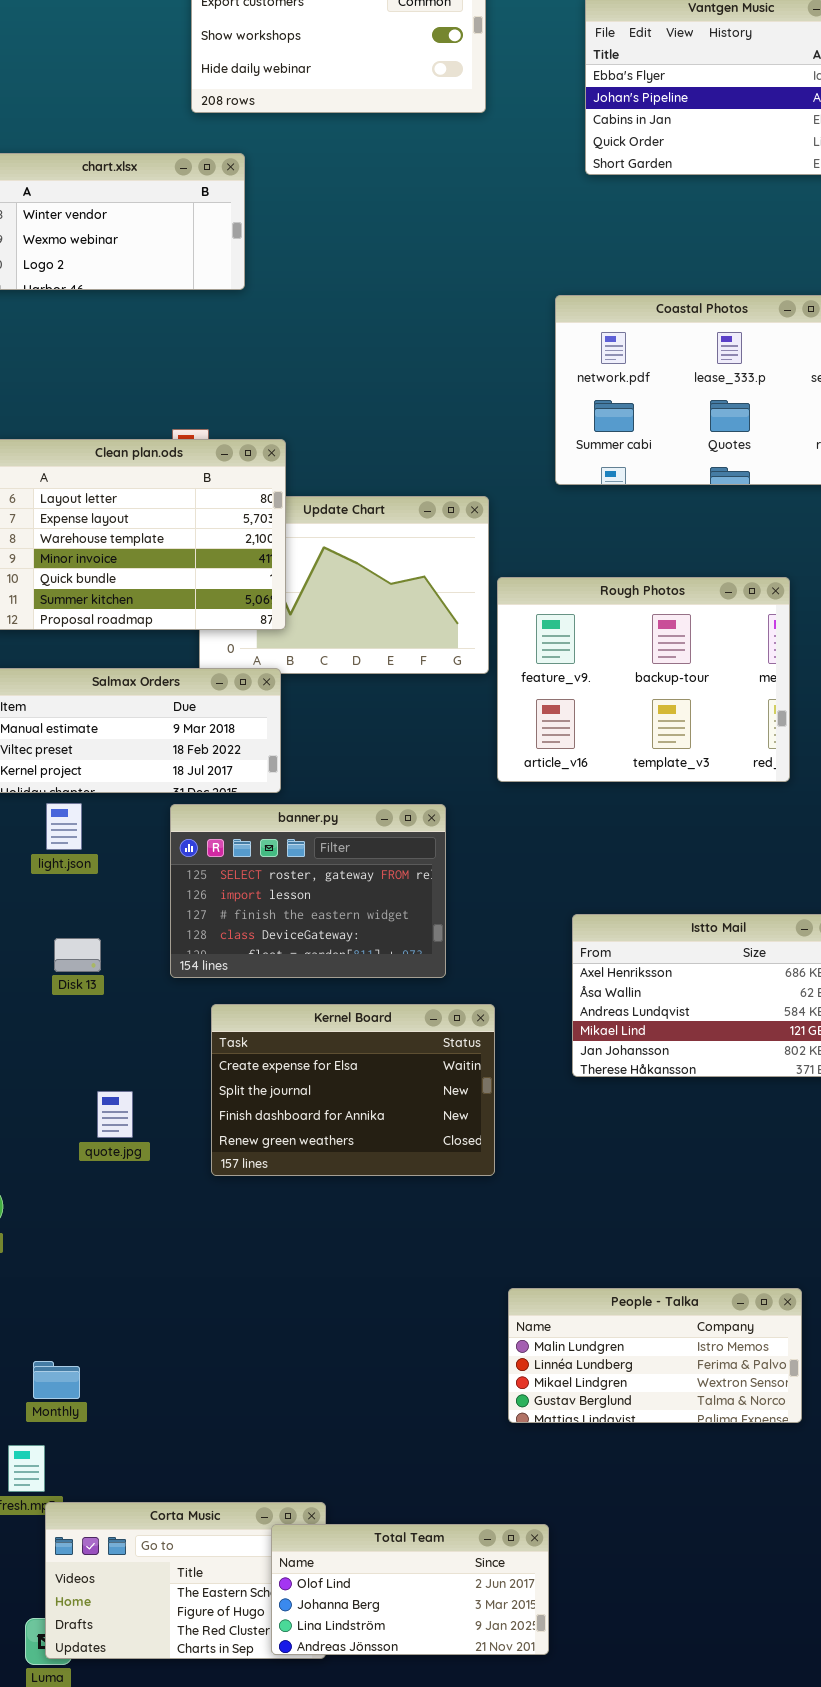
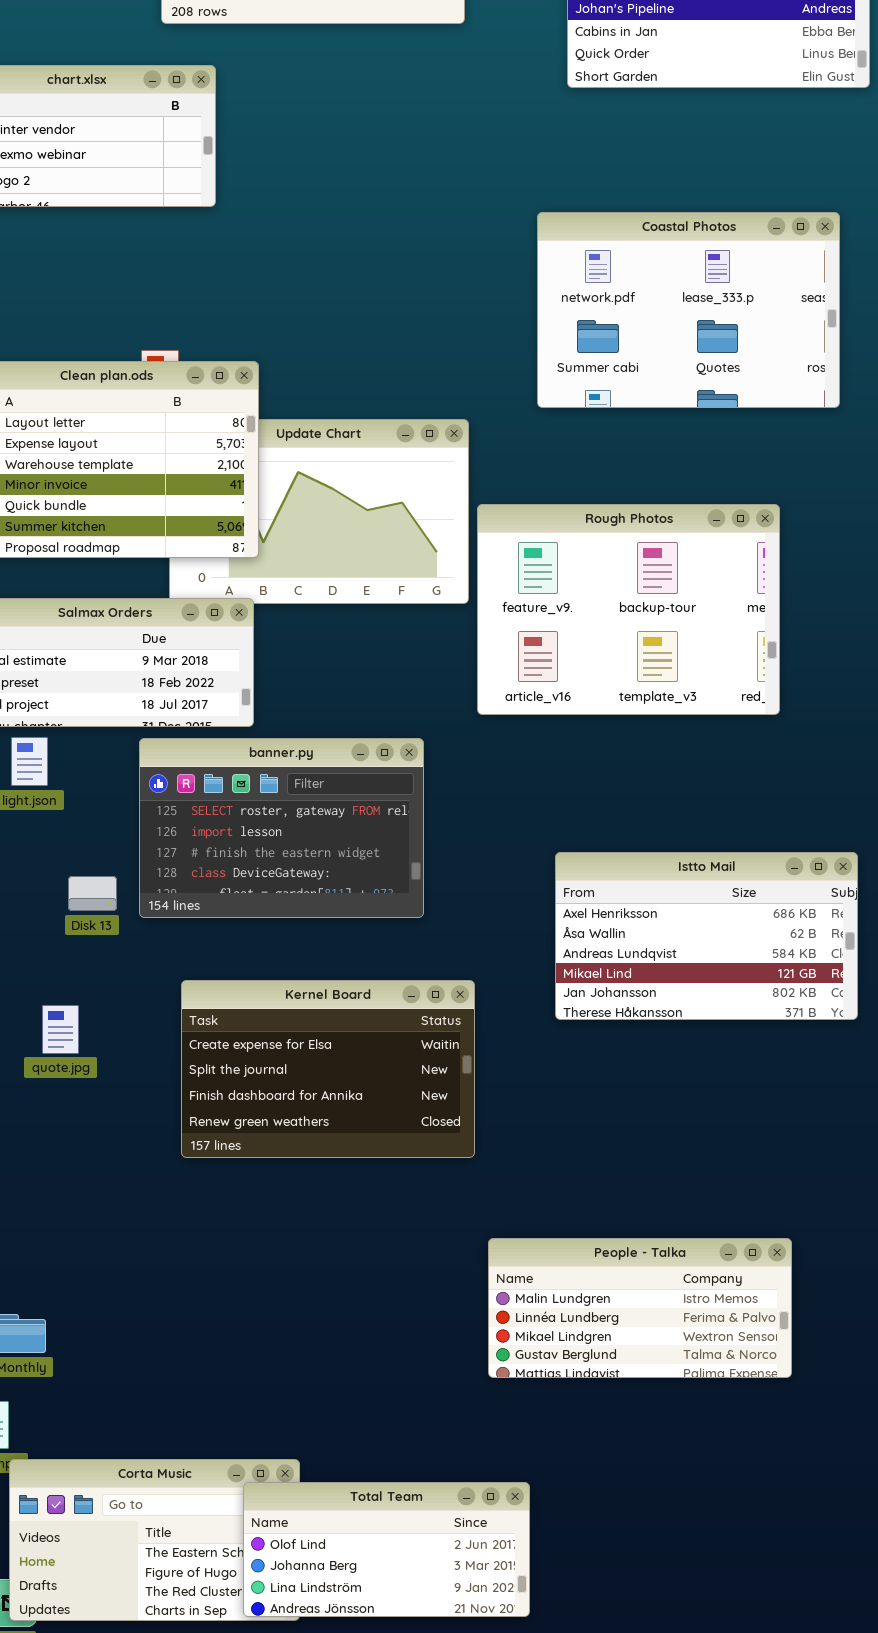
Disk 13: [54,938,101,972] -> [68,876,117,911], moved
Kernel Board: [211,1004,495,1176] -> [181,980,475,1158], moved
quote.jpg: [97,1091,133,1138] -> [42,1005,79,1054], moved

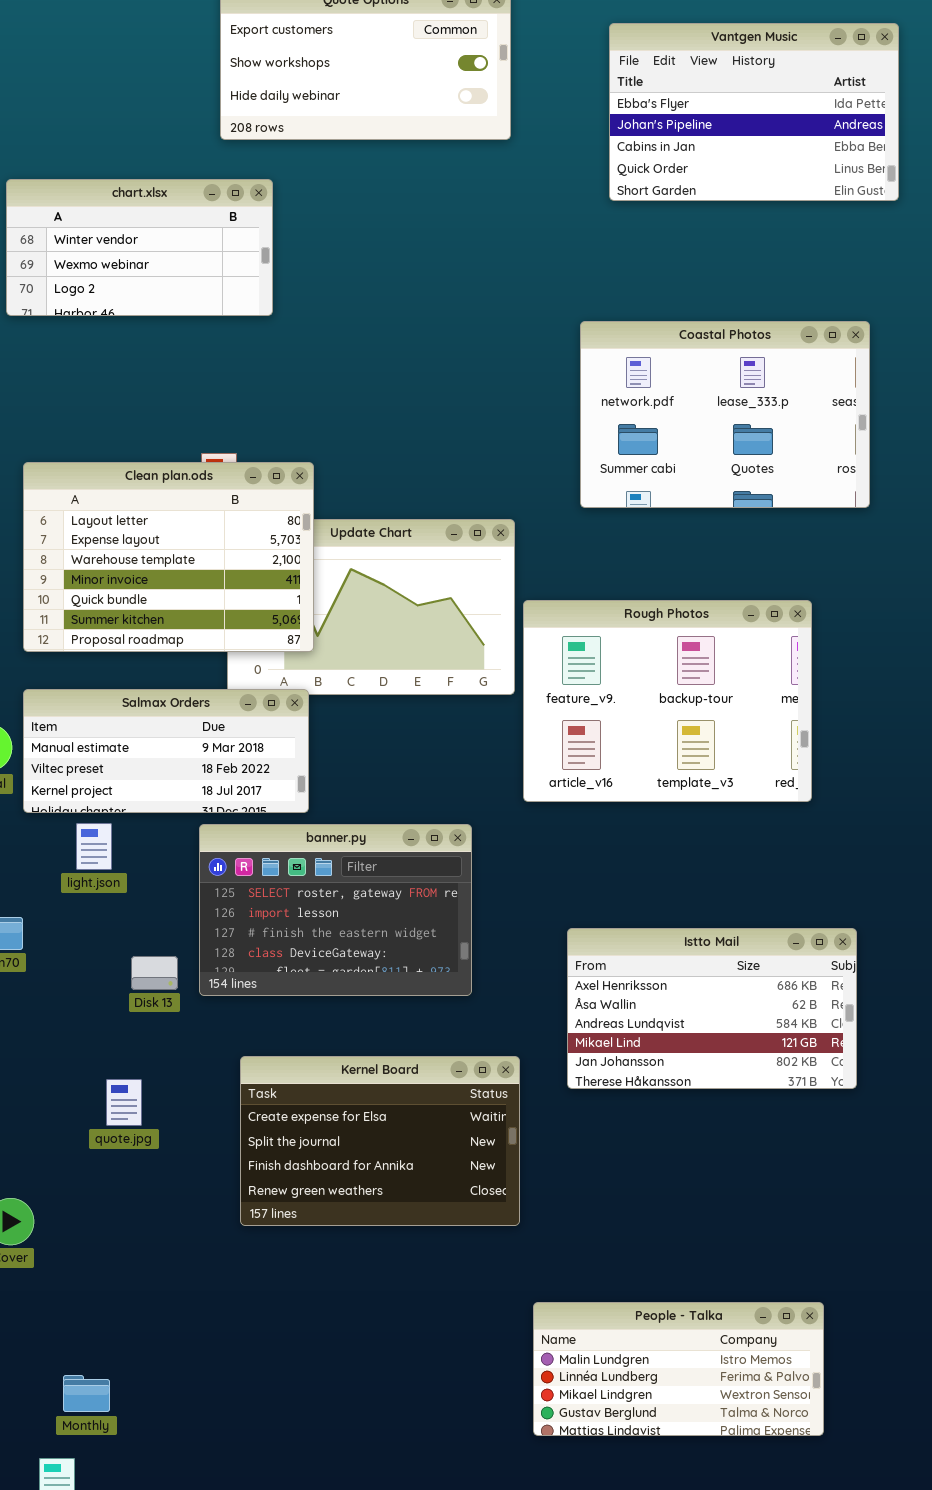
Istto Mail: [555,852,858,1020] -> [567,928,857,1089], moved

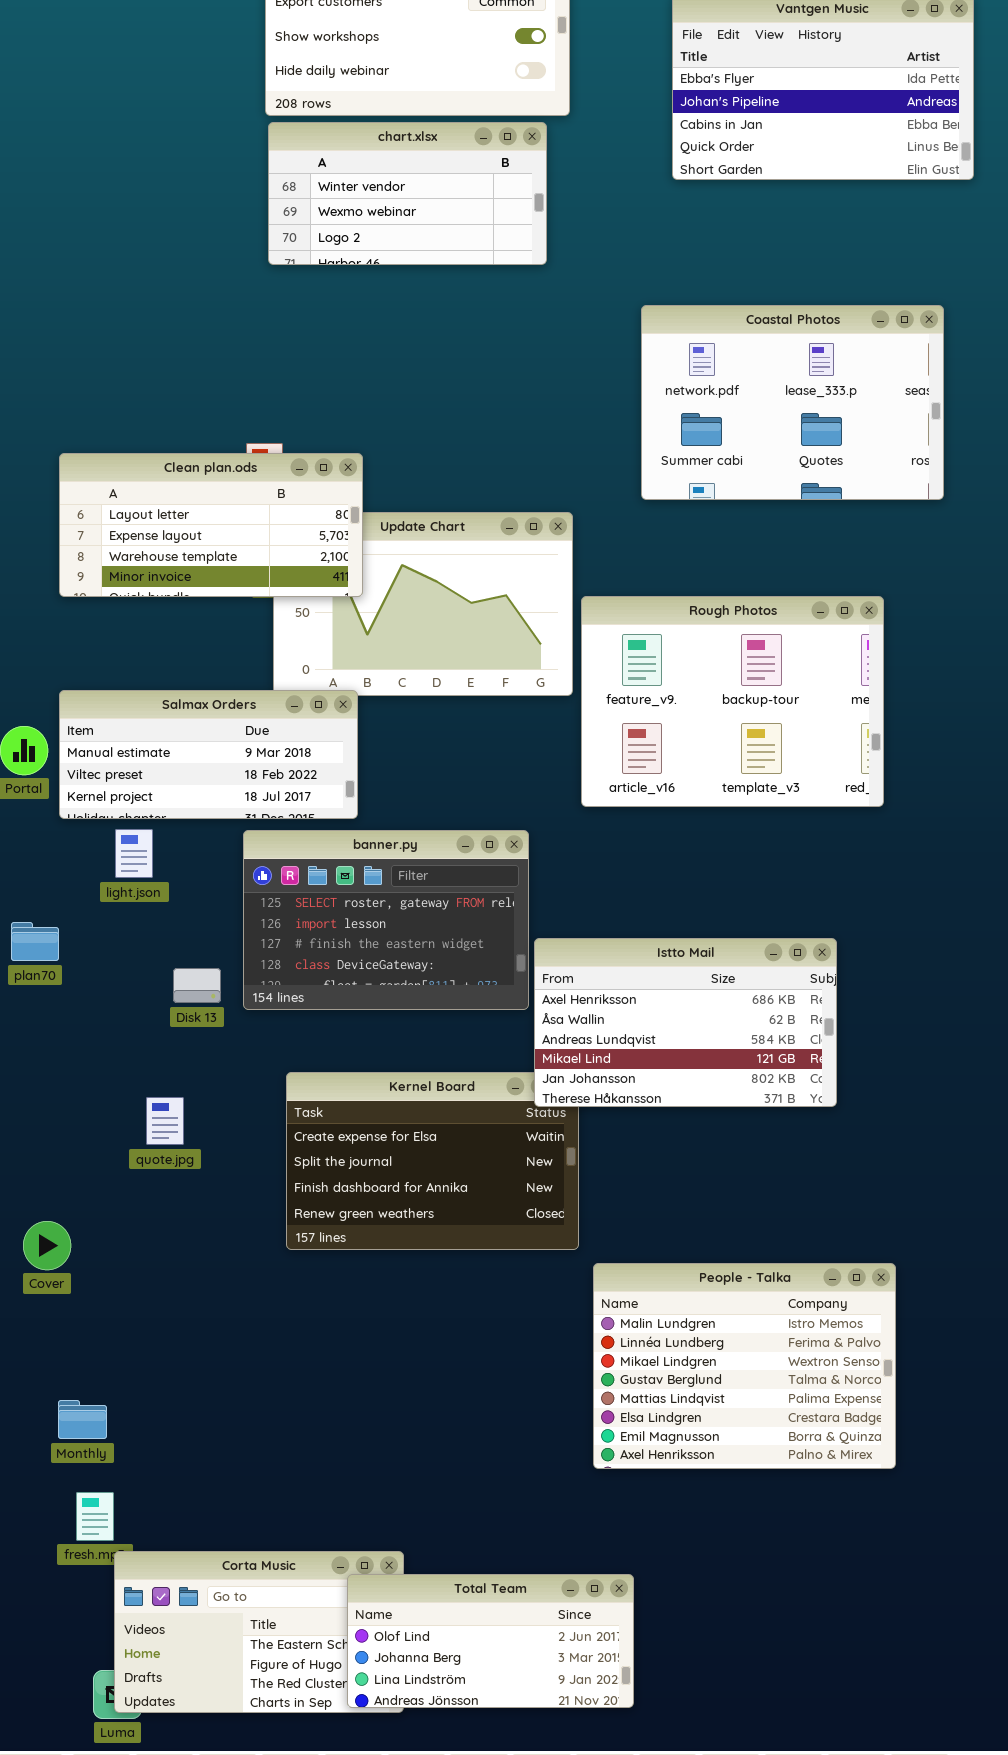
chart.xlsx: [6,179,273,316] -> [268,122,547,265], moved
Clean plan.ods: [23,462,314,652] -> [59,453,363,597], resized
Istto Mail: [567,928,857,1089] -> [534,938,837,1107], moved
People - Talka: [533,1302,824,1436] -> [593,1263,896,1469], resized
Monthly: [63,1375,110,1412] -> [58,1400,107,1439], moved

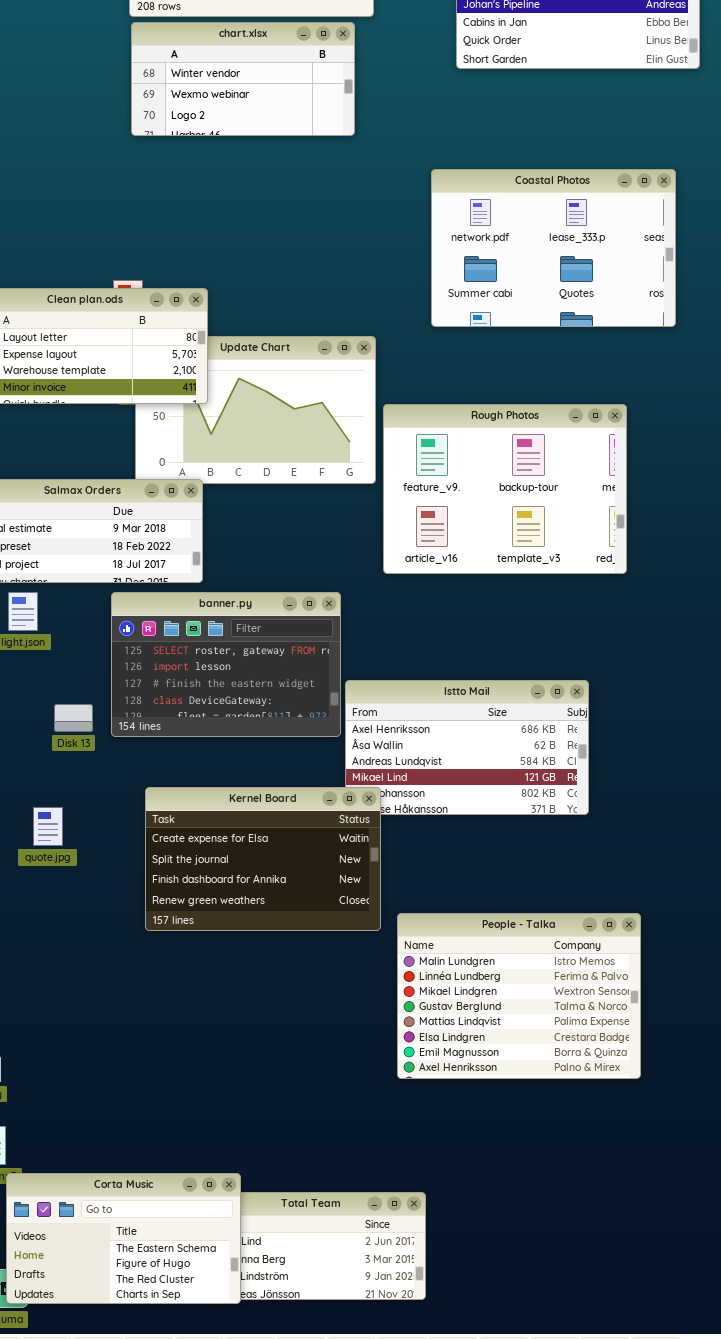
Kernel Board: [286,1072,579,1250] -> [145,787,381,931], raised
People - Talka: [593,1263,896,1469] -> [397,913,641,1079], moved
Corta Music: [114,1551,404,1713] -> [6,1173,241,1304], raised

